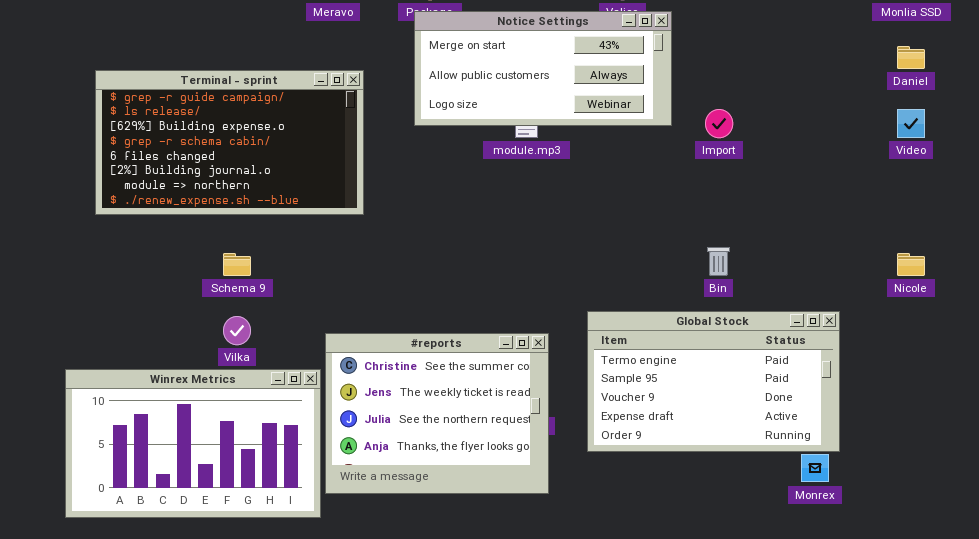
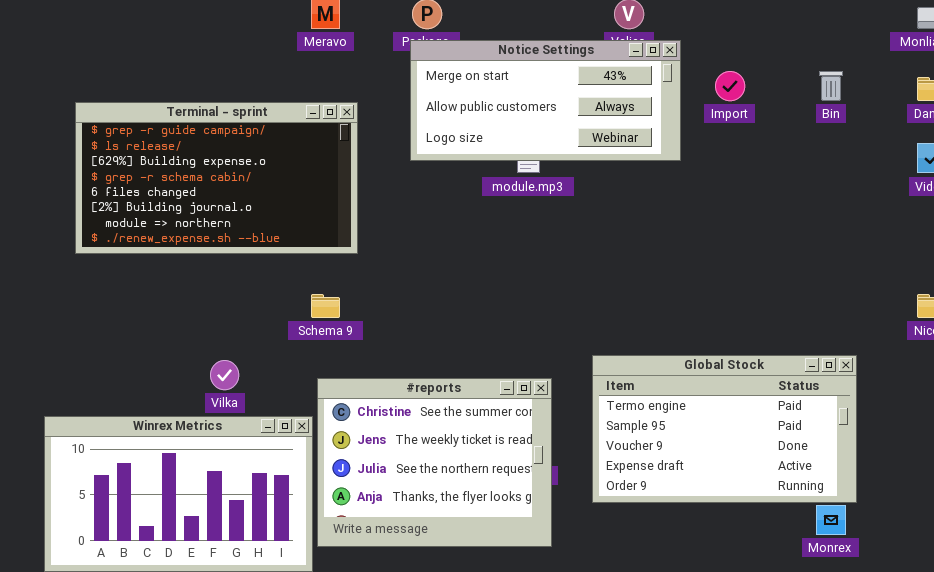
Import: [705,109,733,138] -> [715,71,745,101], moved
Bin: [707,247,730,276] -> [819,71,843,101], moved
Schema 9: [223,253,251,276] -> [311,294,340,318], moved

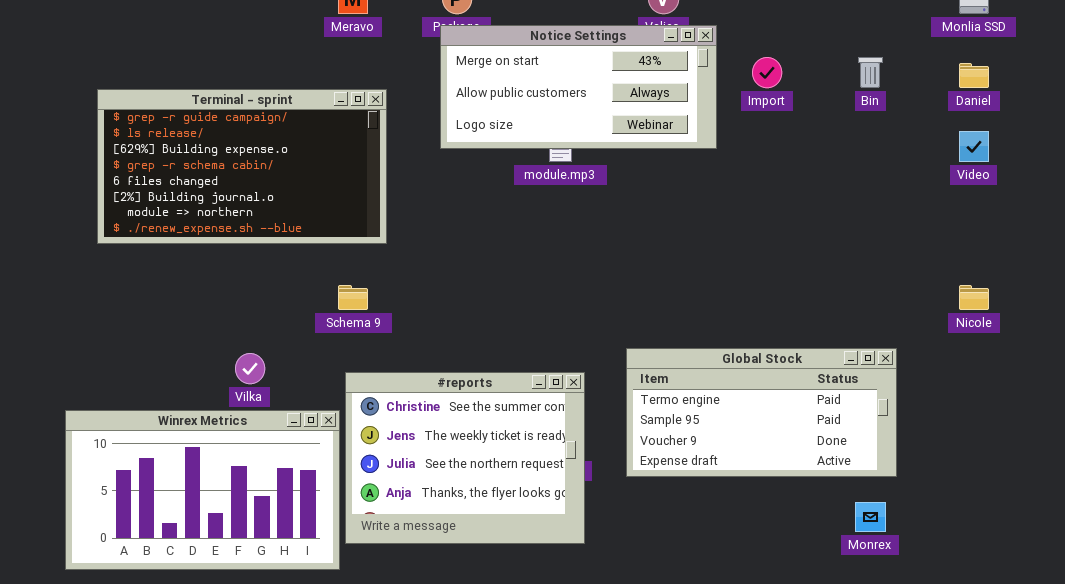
Global Stock: [592,355,857,503] -> [626,348,897,477], resized

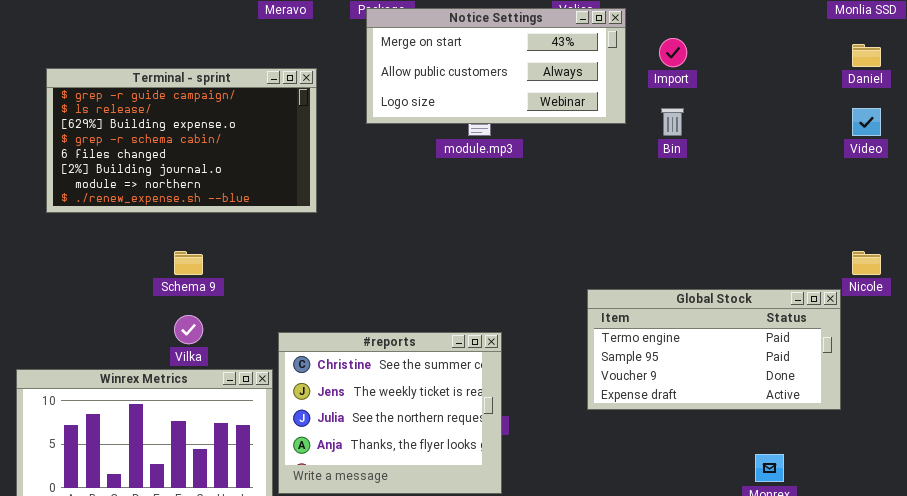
Bin: [858,57,883,88] -> [661,108,684,136], moved
Schema 9: [338,285,368,310] -> [174,251,203,275], moved
Global Stock: [626,348,897,477] -> [587,289,841,410], moved

